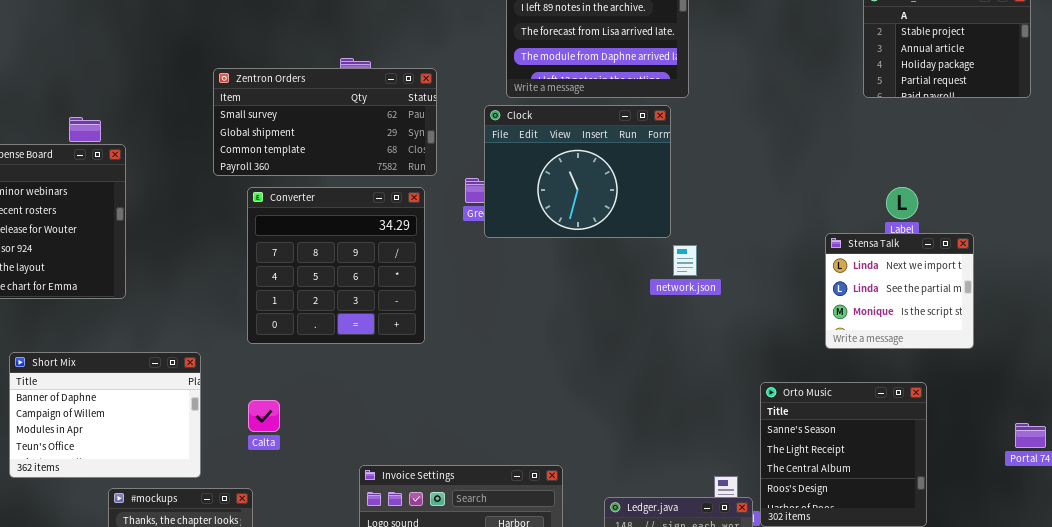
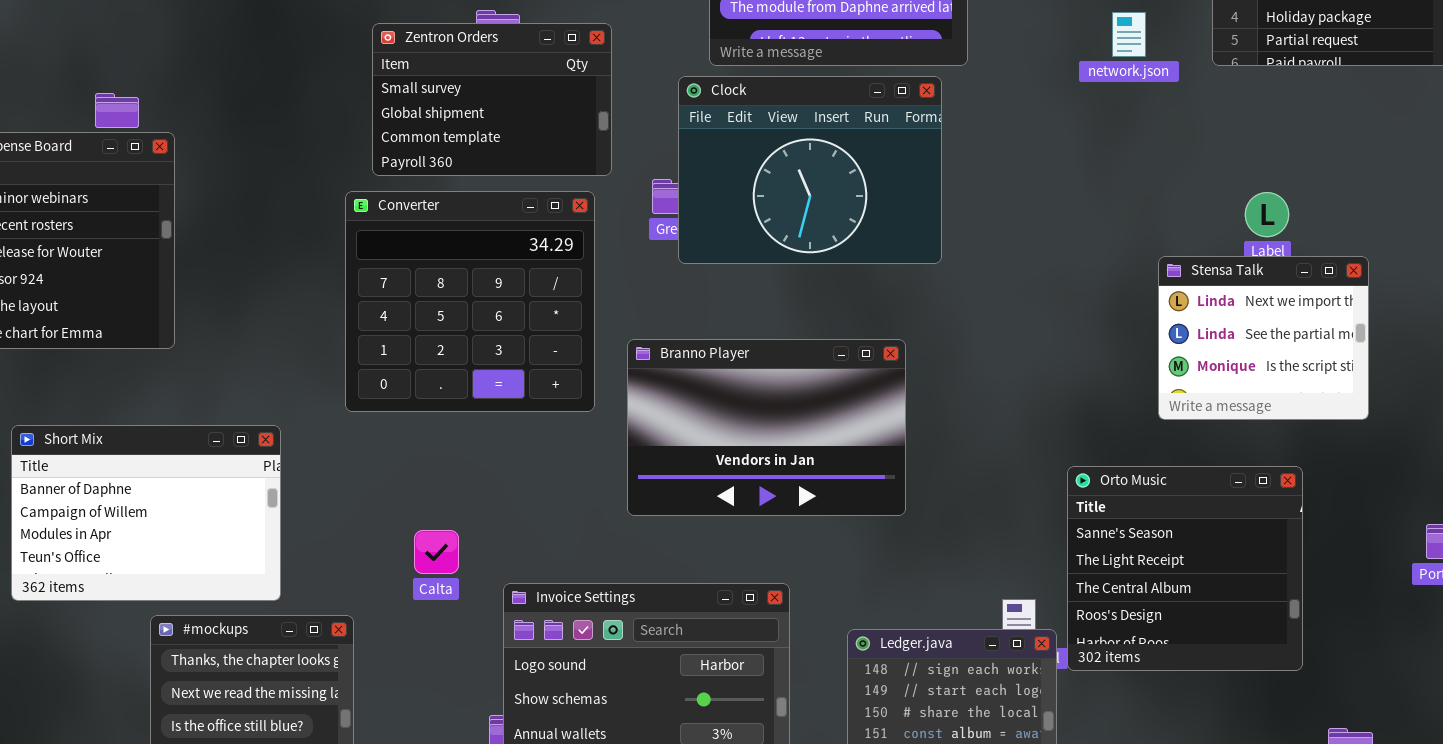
Zentron Orders: [213,68,437,176] -> [372,23,612,176], resized
network.json: [673,245,697,276] -> [1112,12,1146,57], moved
Branno Player: none -> [627,339,906,516], opened
Calta: [248,400,280,432] -> [414,530,459,574], moved

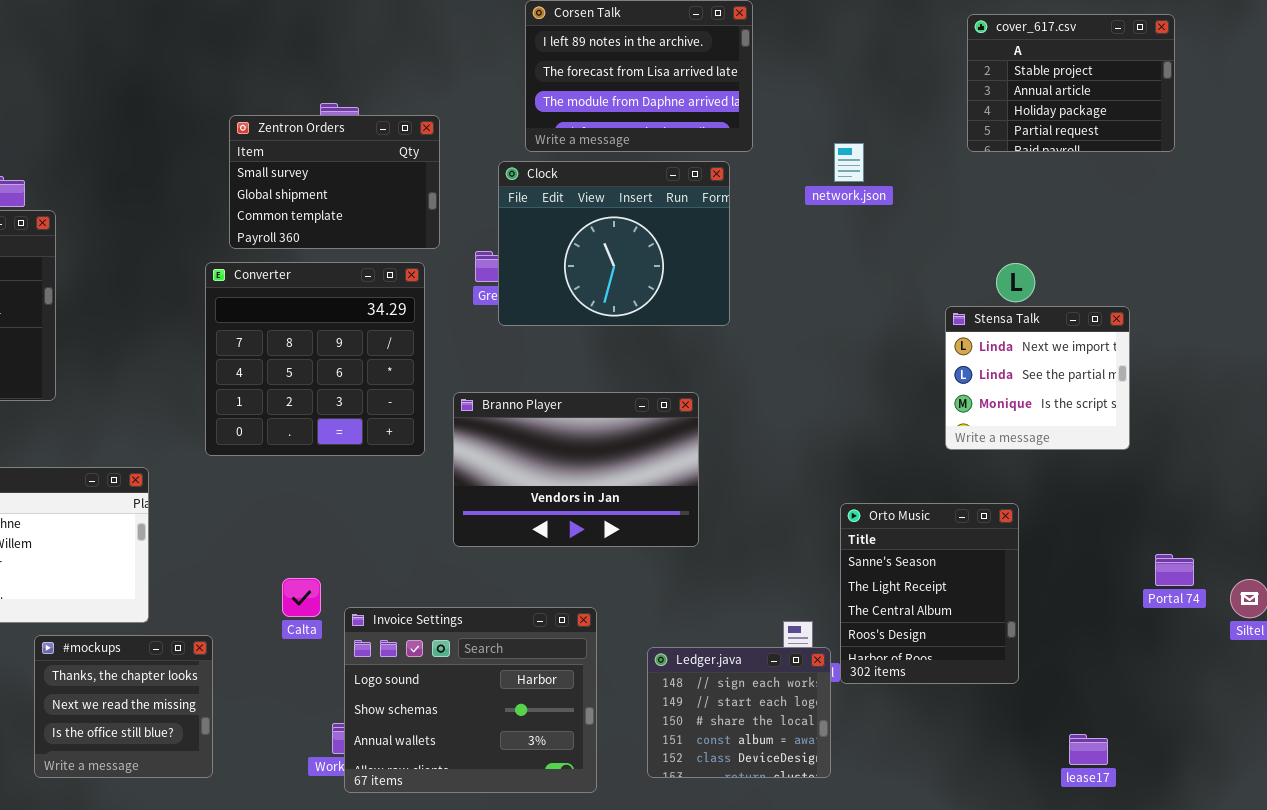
network.json: [1112,12,1146,57] -> [834,143,864,182], moved
Stensa Talk: [1158,256,1369,420] -> [945,306,1130,450], moved
Orto Music: [1067,466,1303,671] -> [840,503,1019,684], resized
Calta: [414,530,459,574] -> [282,578,321,617], moved

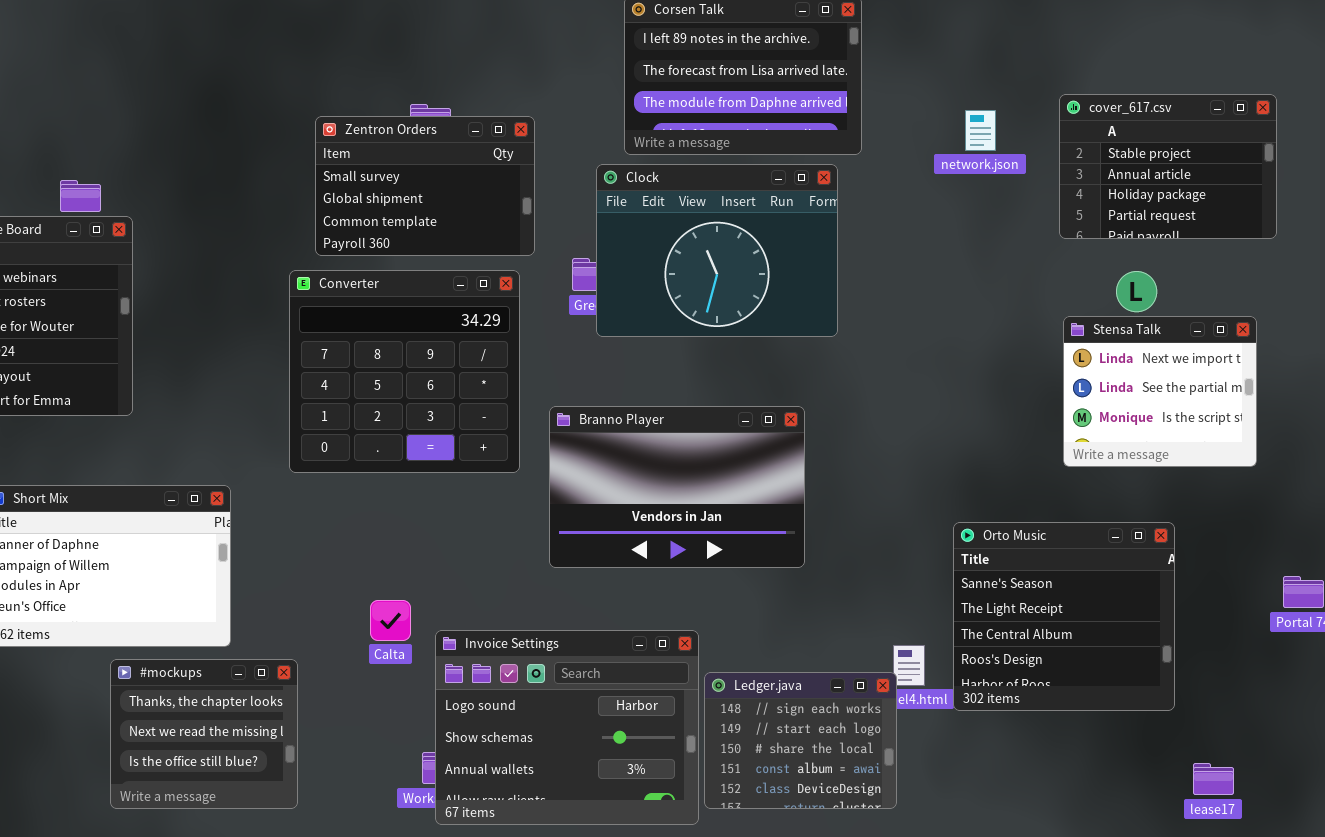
cover_617.csv: [967,14,1175,152] -> [1059,94,1277,239], moved
network.json: [834,143,864,182] -> [965,110,996,151], moved
Orto Music: [840,503,1019,684] -> [953,522,1175,711], resized
Ledger.java: [647,647,831,778] -> [704,672,897,809], moved

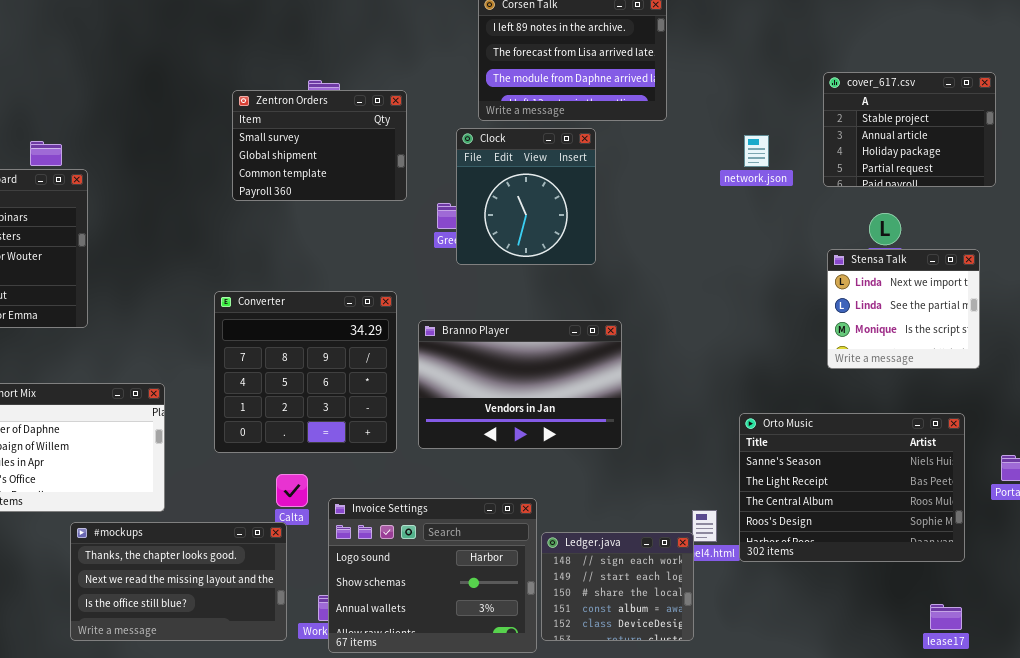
network.json: [965,110,996,151] -> [744,135,769,167], moved
Clock: [596,164,838,337] -> [456,128,596,265], resized
Converter: [289,270,520,473] -> [214,291,397,453], moved
Orto Music: [953,522,1175,711] -> [739,413,965,562], resized
#mockups: [110,659,298,809] -> [70,522,287,641], resized

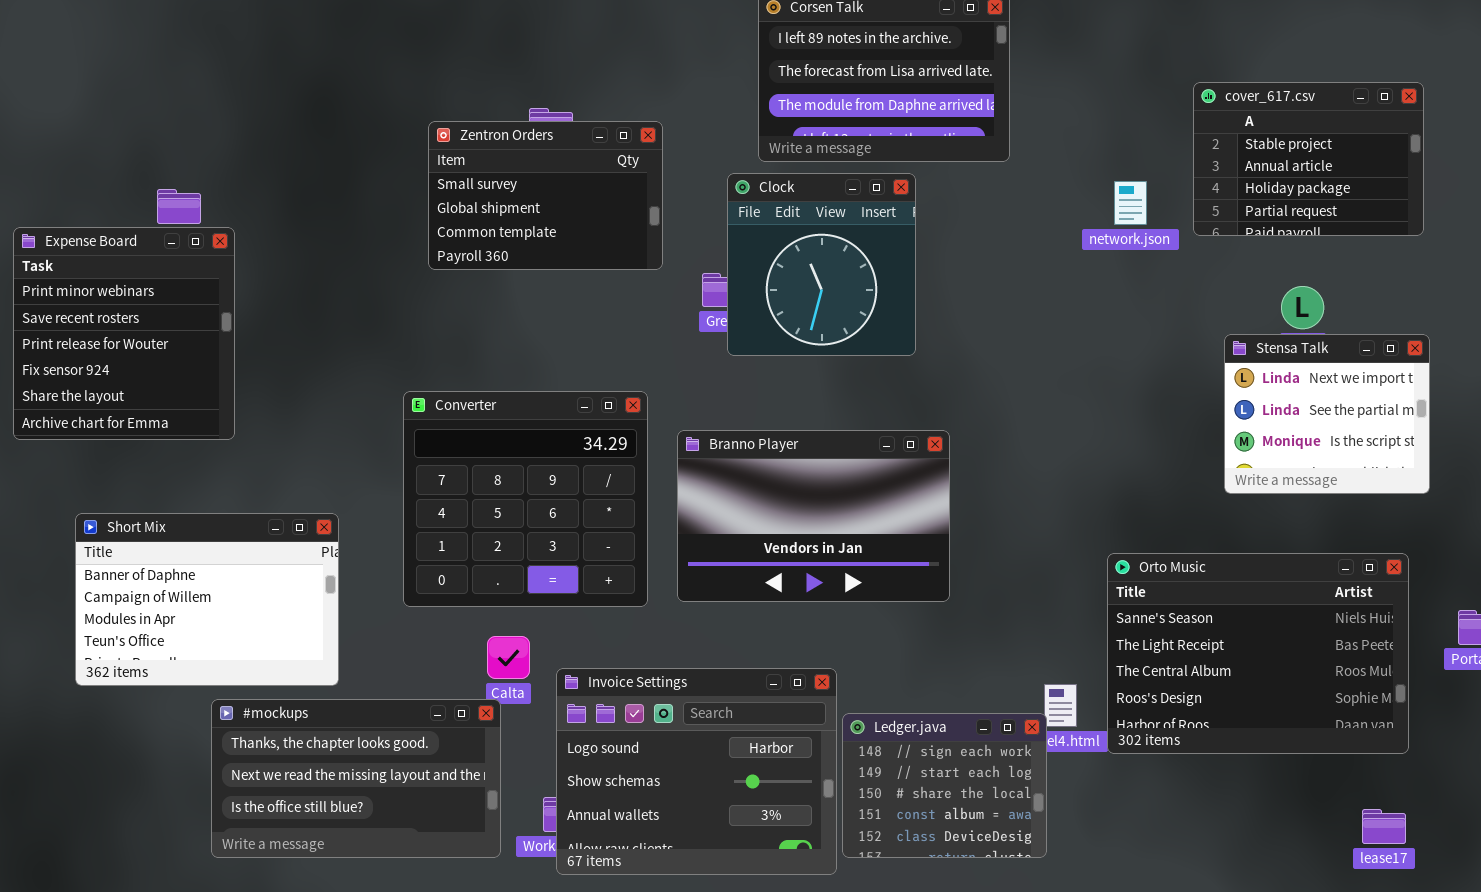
cover_617.csv: [823,72,996,187] -> [1193,82,1424,236], moved

